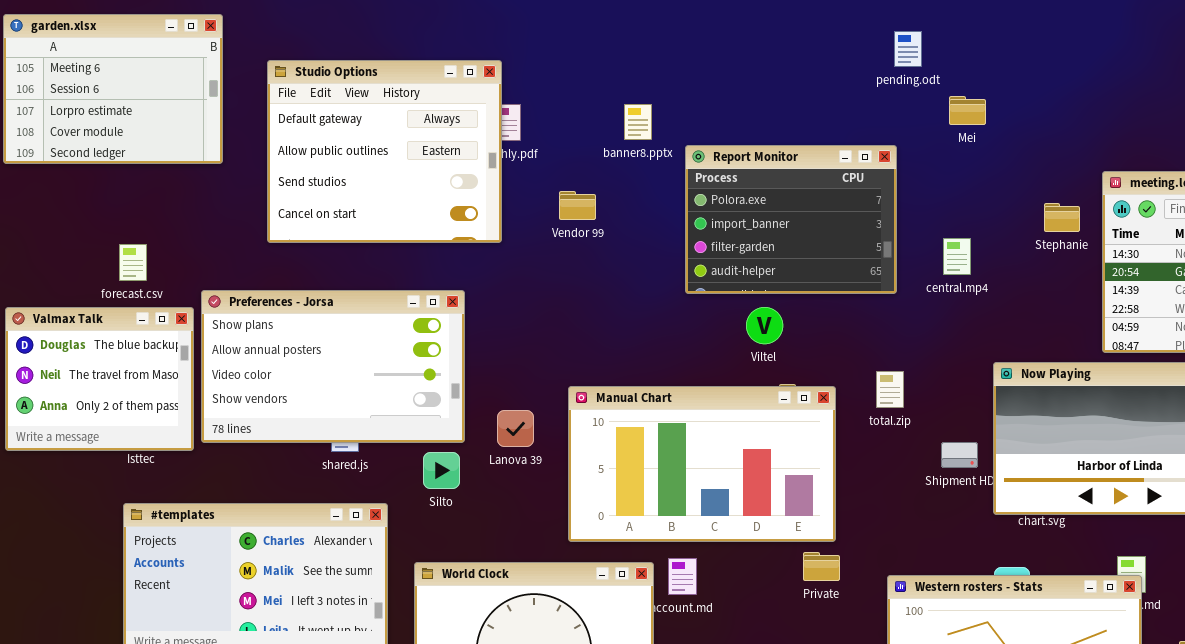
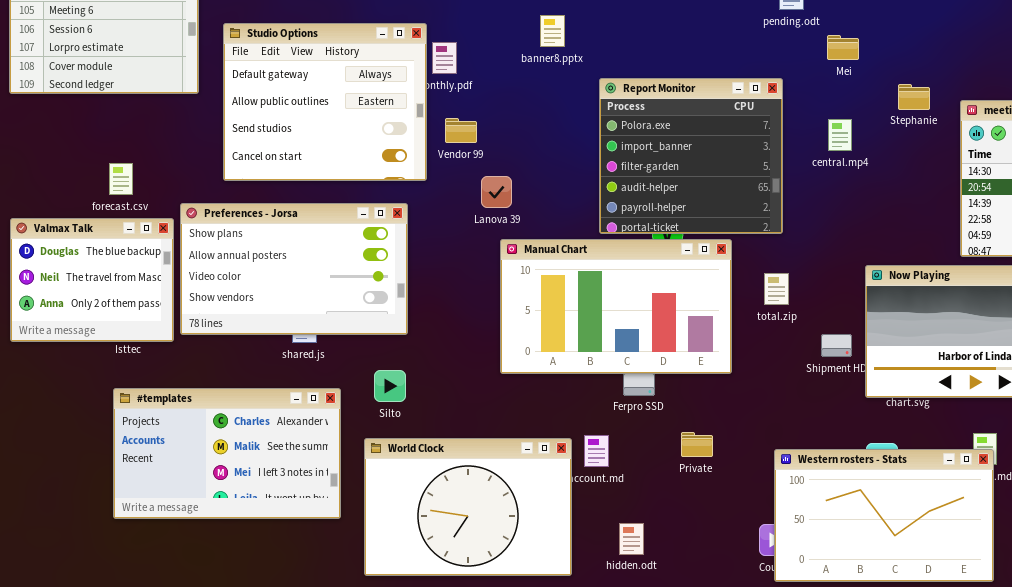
Studio Options: [267,60,502,243] -> [223,23,427,181], moved
banner8.pptx: [624,104,652,140] -> [540,15,565,47], moved
Report Monitor: [685,145,897,294] -> [599,78,783,234], resized
Vendor 99: [559,191,596,220] -> [445,118,477,143], moved
Stephanie: [1044,203,1080,232] -> [898,84,930,110], moved
central.mp4: [943,238,971,275] -> [828,119,852,151], moved
Manual Chart: [568,386,836,542] -> [500,239,732,374], moved
Lanova 39: [497,410,534,447] -> [481,176,512,208], moved
Silto: [423,452,460,489] -> [374,370,406,402], moved
Private: [803,552,840,581] -> [681,432,713,457], moved

